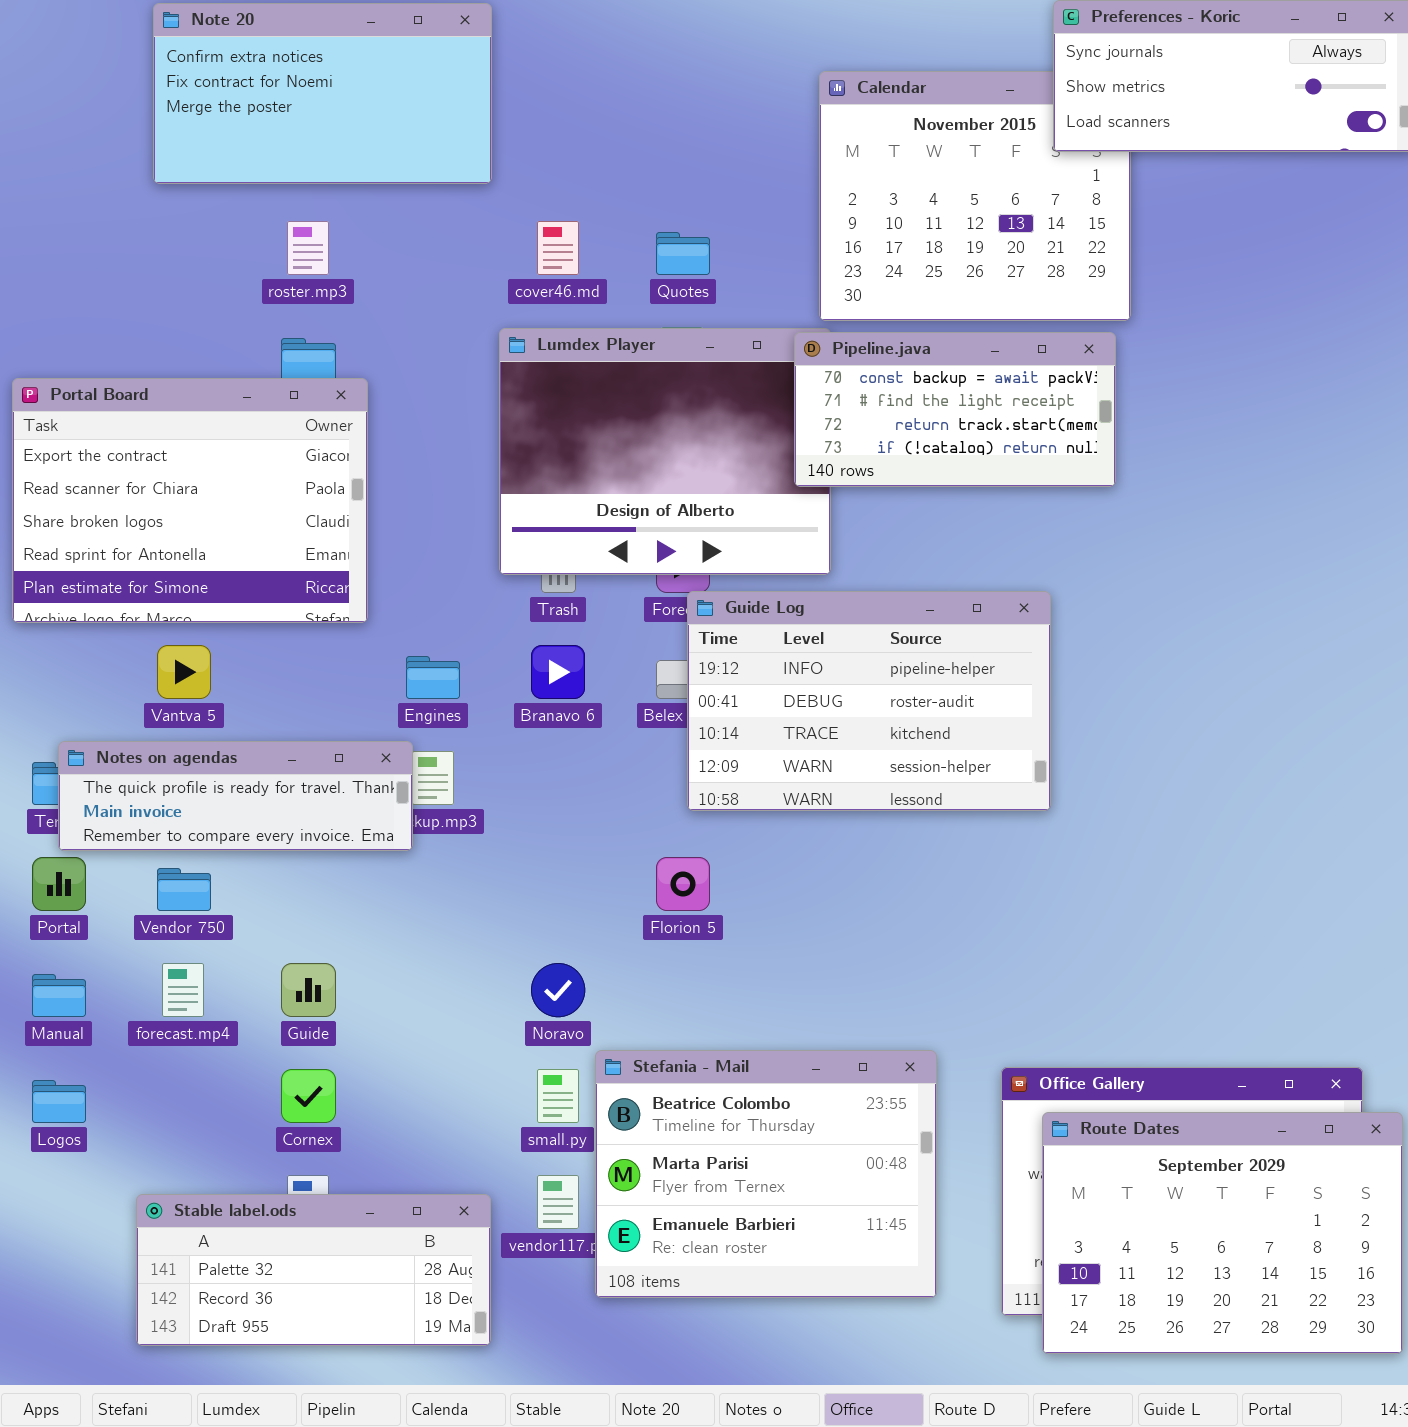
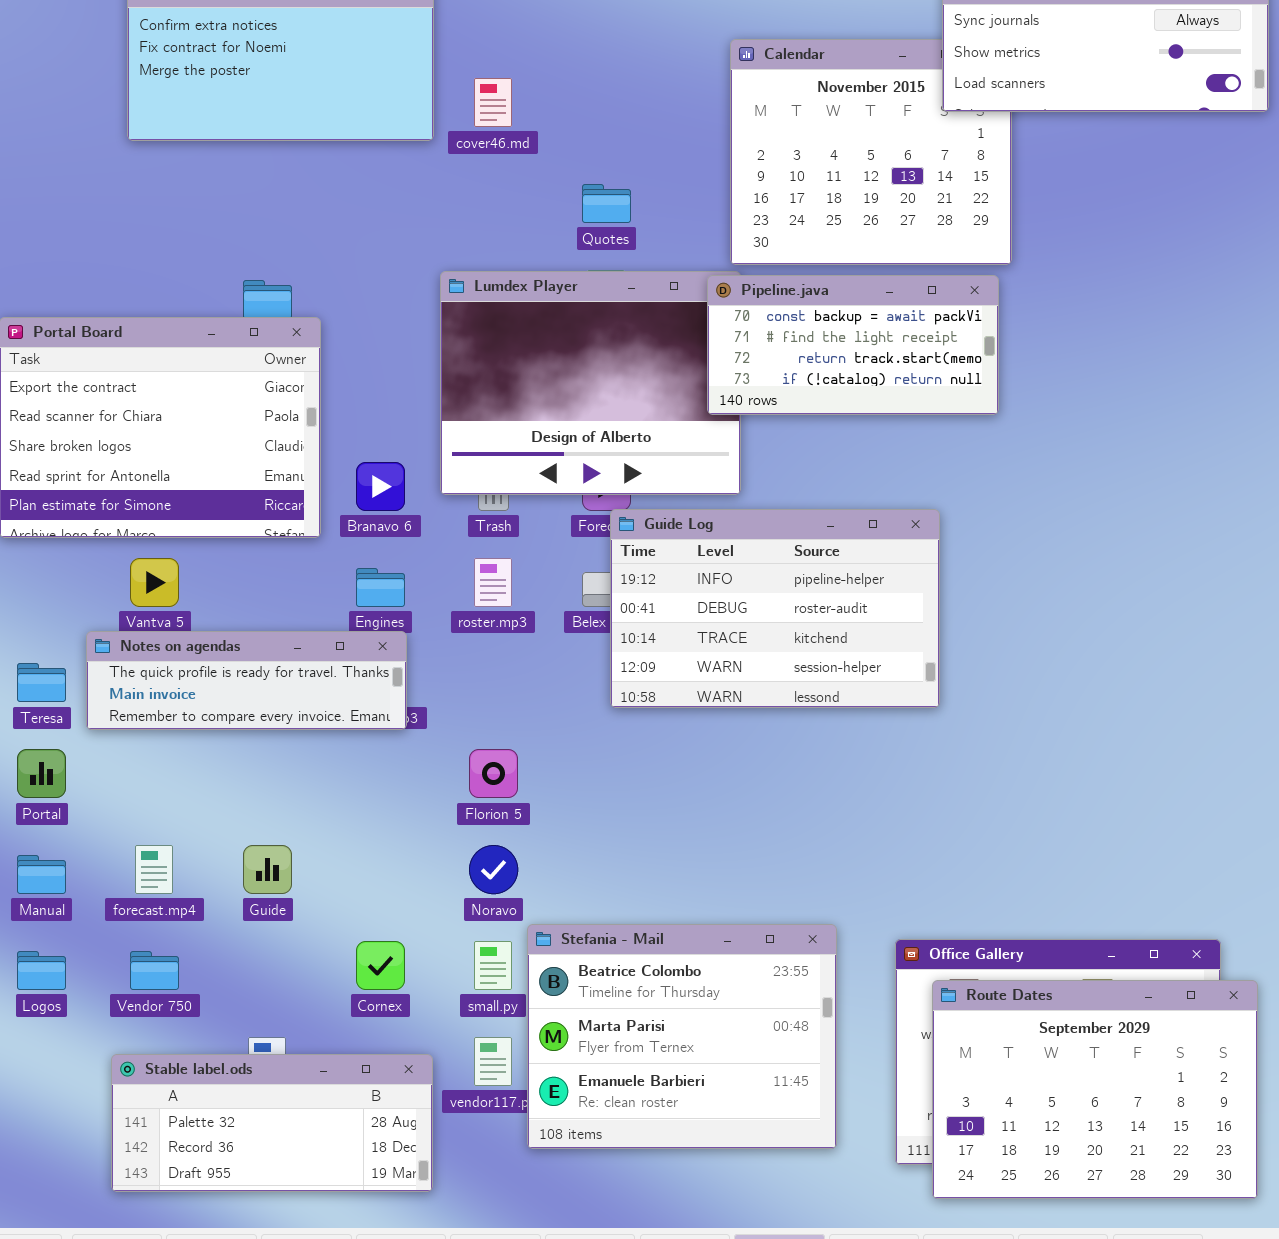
roster.mp3: [287,221,329,275] -> [474,558,512,607], moved
cover46.md: [537,221,579,275] -> [474,78,512,127], moved
Branavo 6: [531,645,585,699] -> [356,462,405,511], moved
Notes on agendas: [58,741,413,851] -> [86,631,407,730], moved
Florion 5: [656,857,710,911] -> [469,749,518,798], moved
Vendor 750: [157,868,211,911] -> [130,951,179,990], moved
Cornex: [281,1069,336,1123] -> [356,941,405,990], moved

